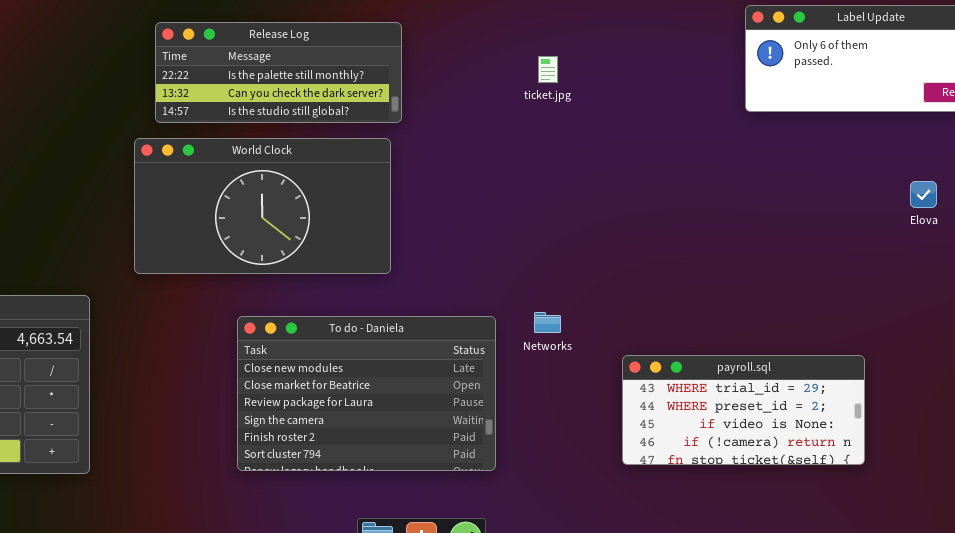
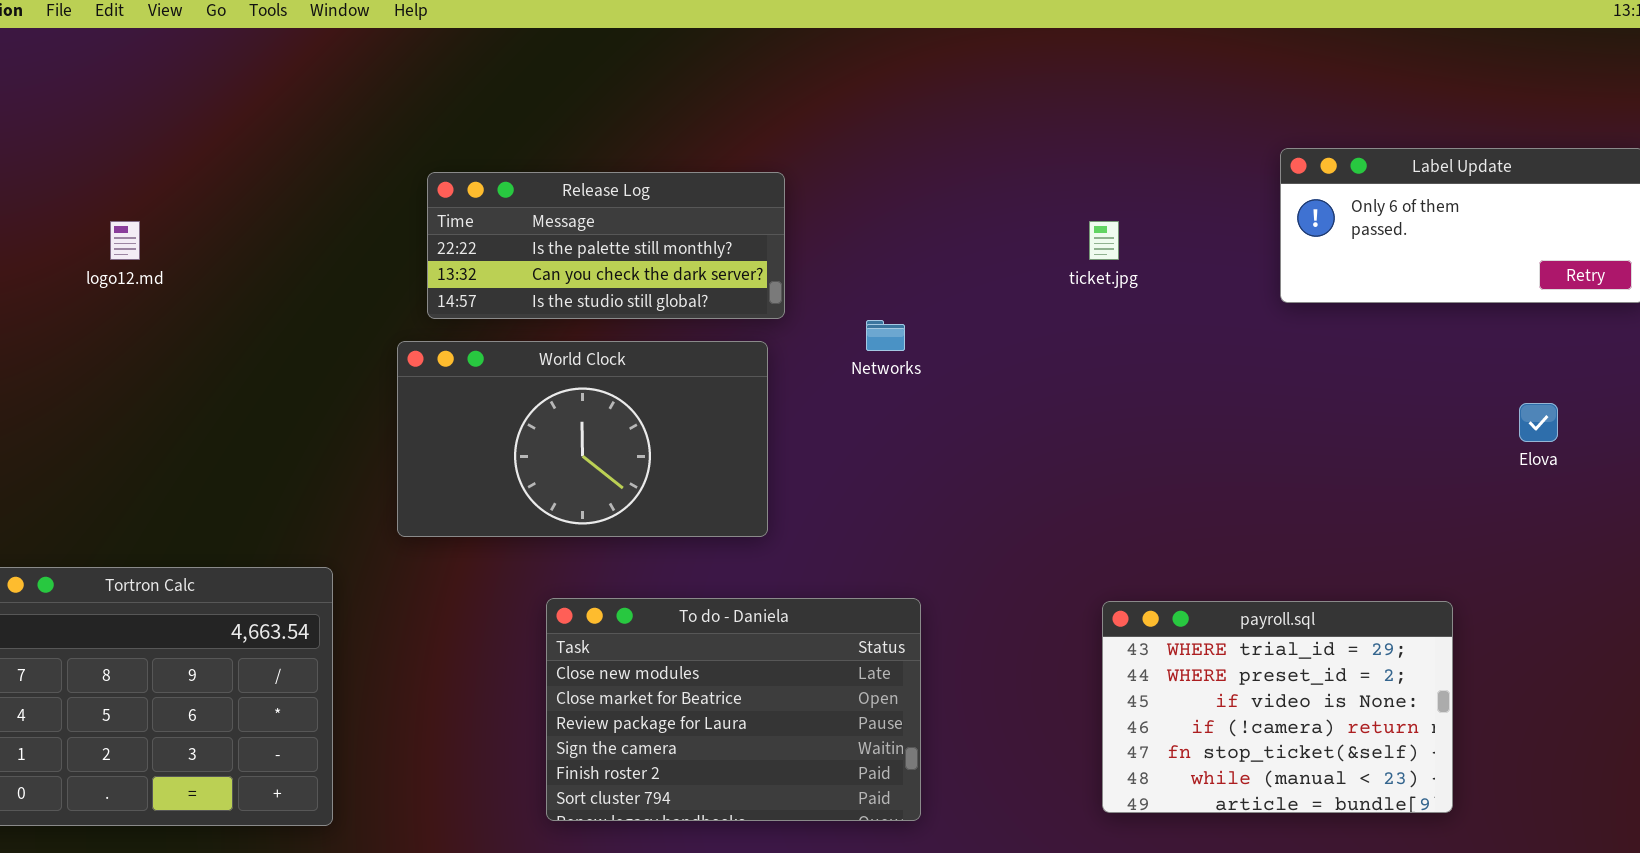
ticket.jpg: [538,56,558,83] -> [1089,221,1119,260], moved
Networks: [534,312,561,333] -> [866,320,905,351], moved
payroll.sql: [622,355,865,465] -> [1102,601,1453,813], resized

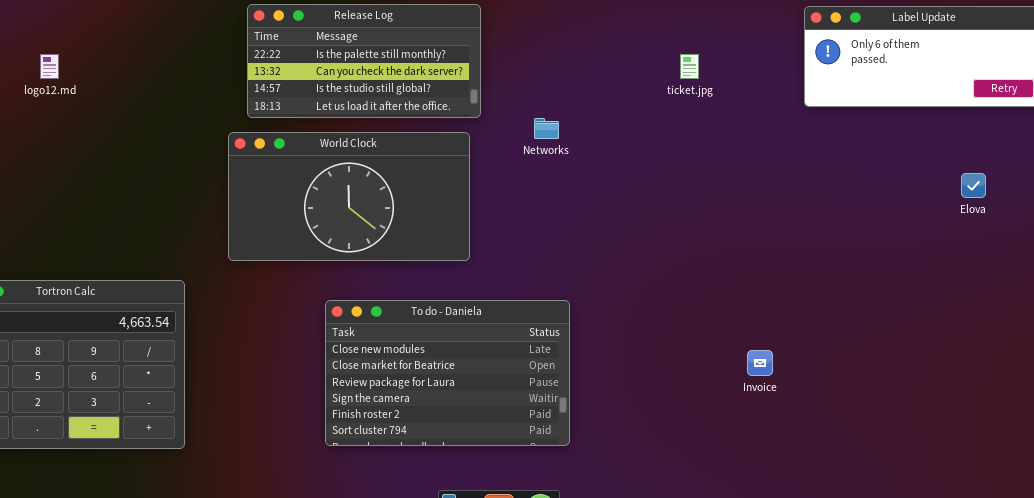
Release Log: [427,172,785,319] -> [247,4,481,118], resized
payroll.sql: [1102,601,1453,813] -> none, closed

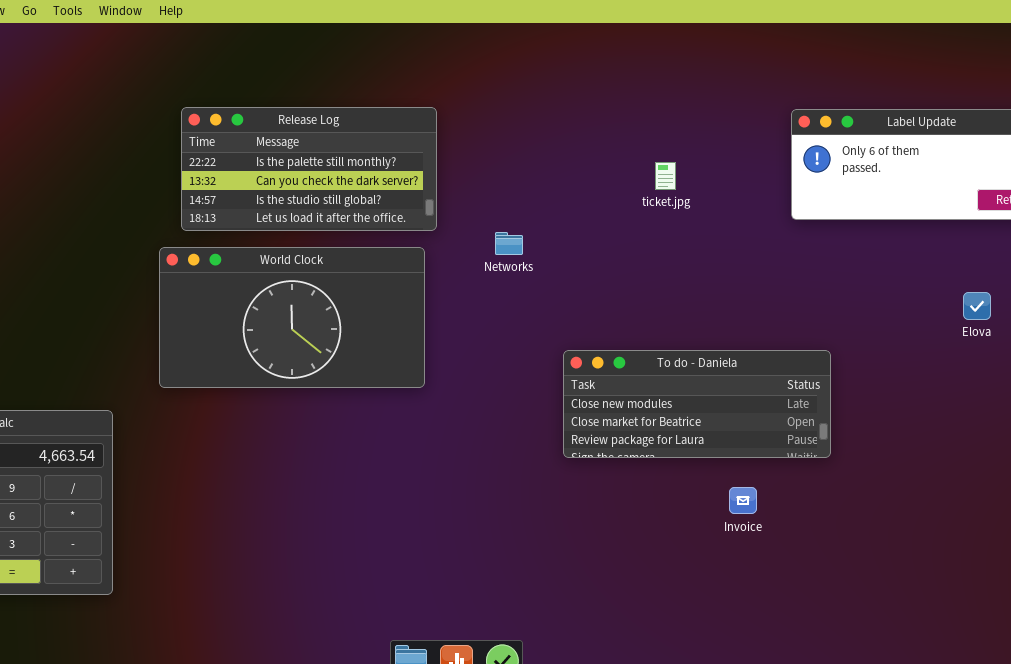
To do - Daniela: [325,300,570,446] -> [563,350,831,458], moved, resized

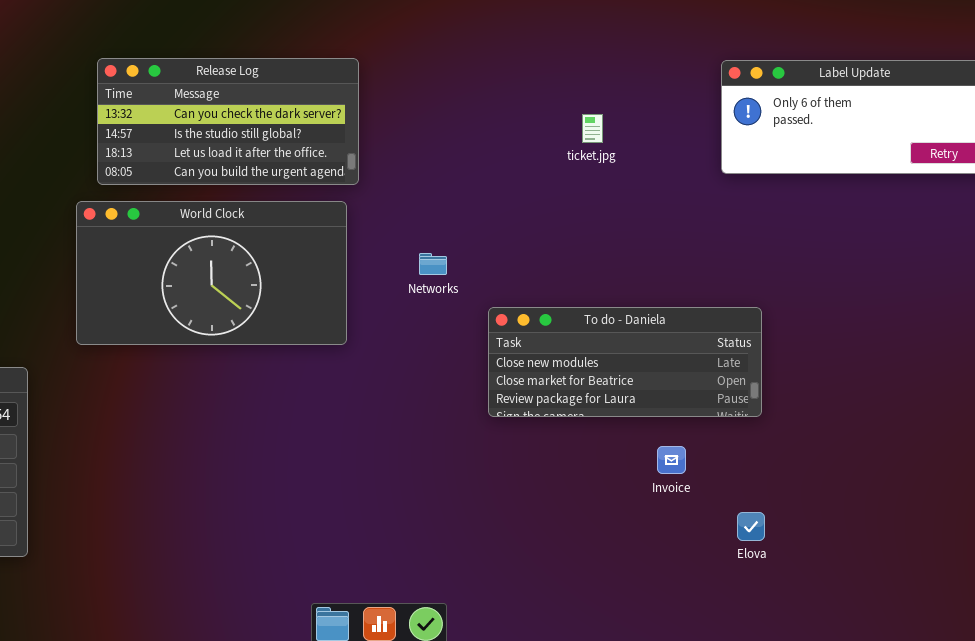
Release Log: [181,107,437,231] -> [97,58,359,185], scrolled down 1 row
Networks: [495,232,523,255] -> [419,253,447,275], moved
Elova: [963,292,991,320] -> [737,512,765,541], moved

